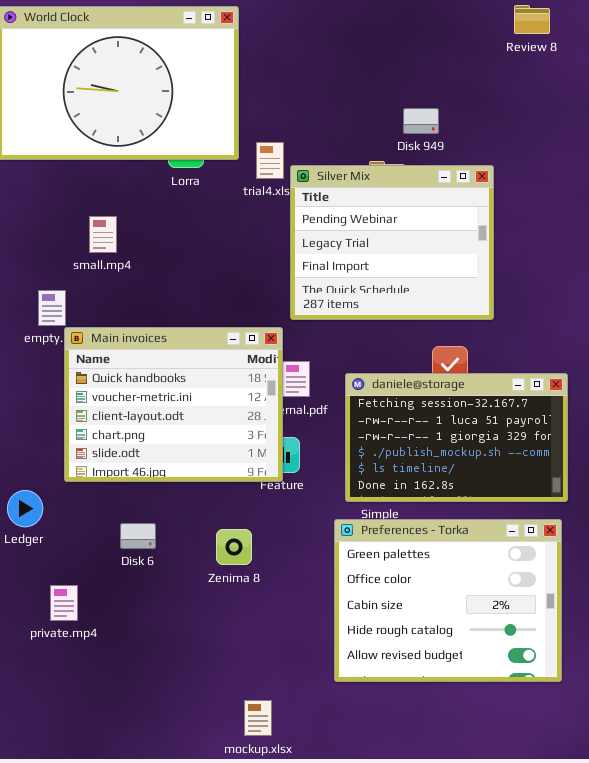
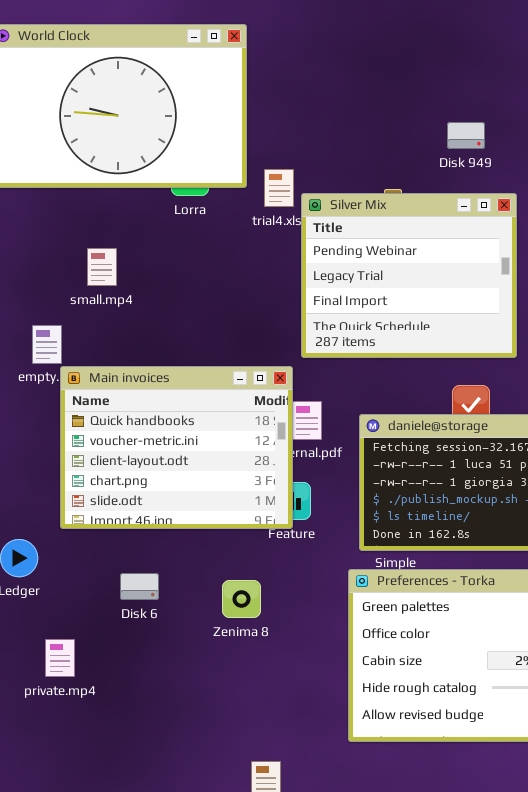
Disk 949: [403,108,439,134] -> [447,122,485,149], moved

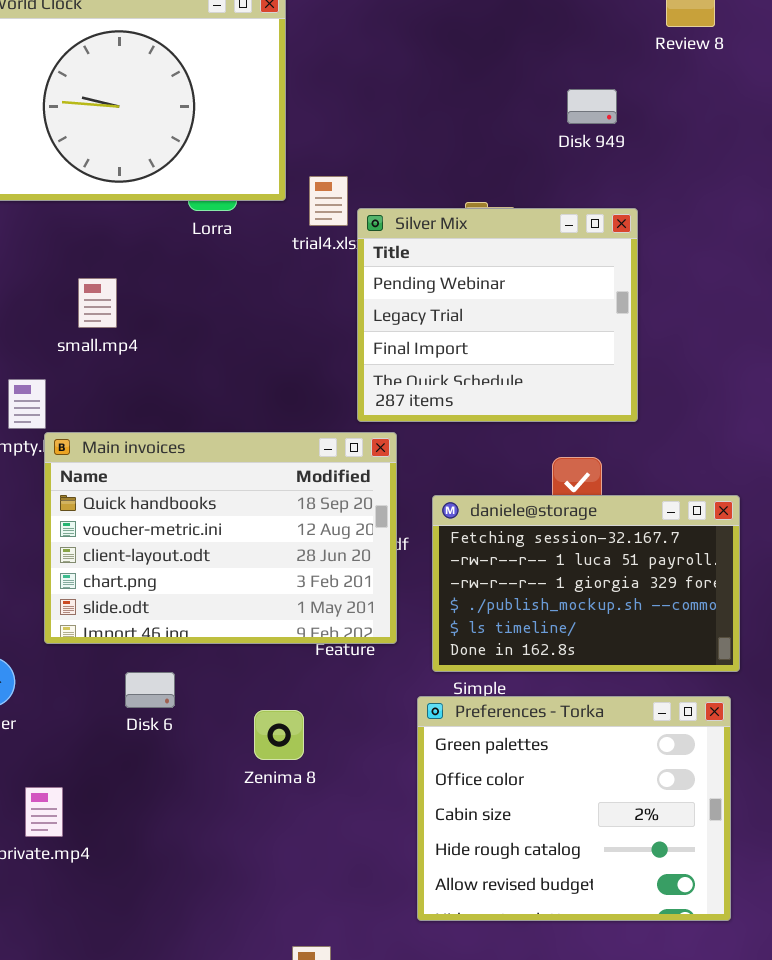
Disk 949: [447,122,485,149] -> [567,89,617,124], moved
Main invoices: [60,366,293,529] -> [44,432,397,644], resized
Disk 6: [120,573,159,600] -> [125,672,175,708], moved

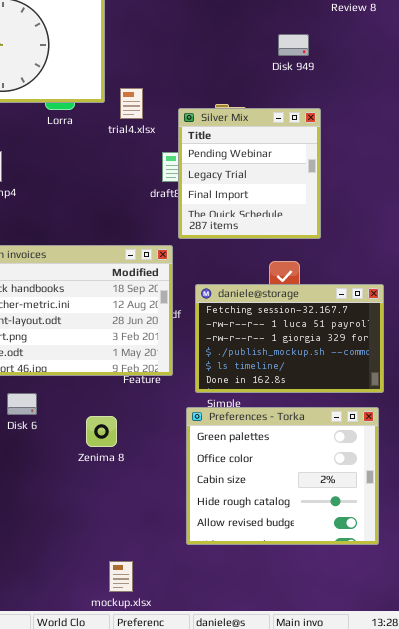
Silver Mix: [357,208,638,422] -> [178,108,321,239], resized

